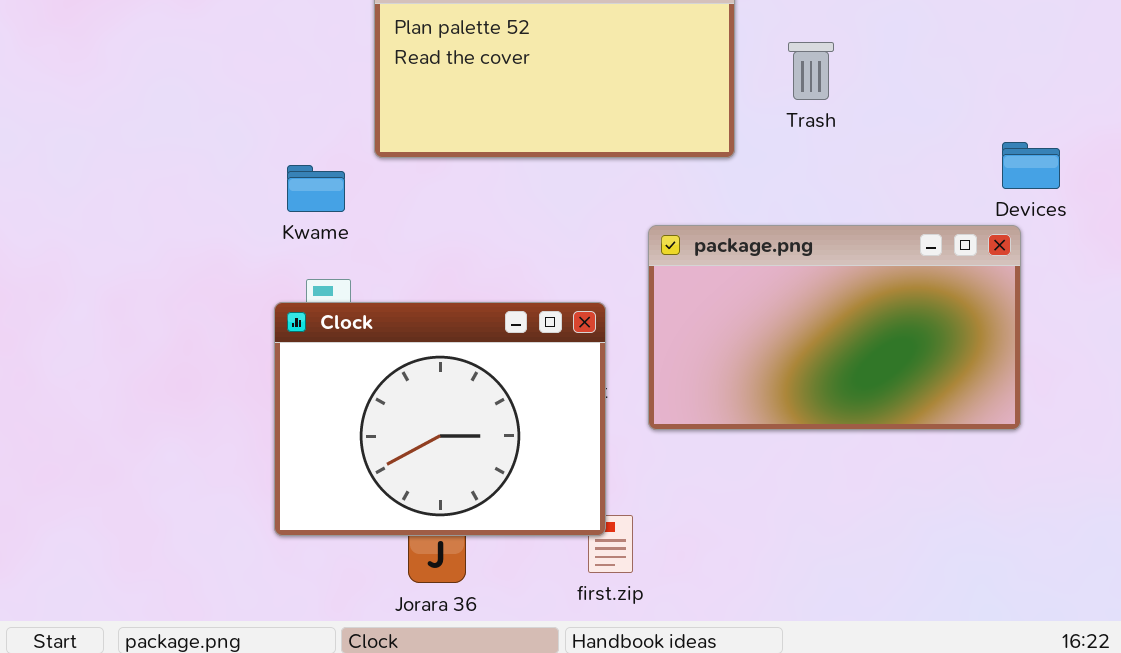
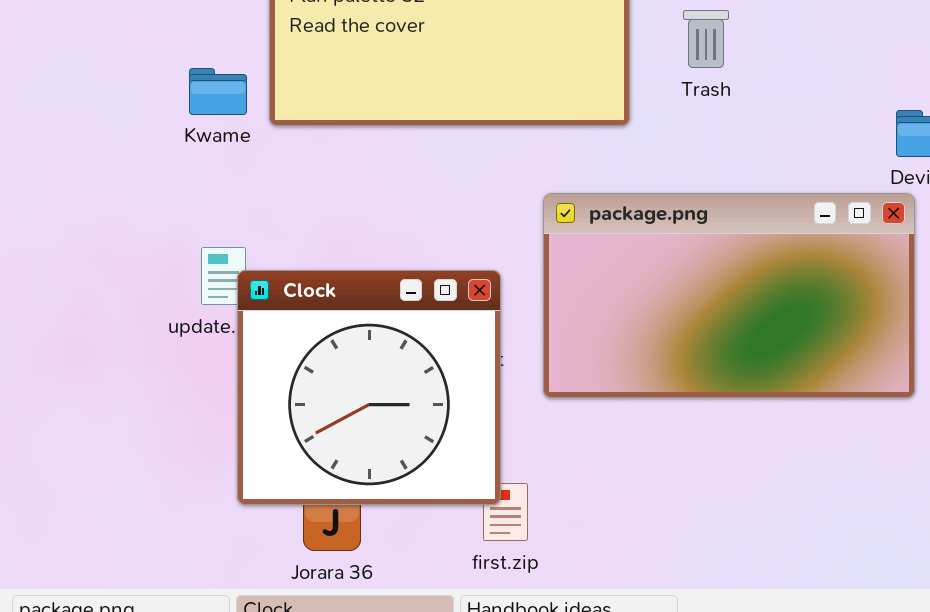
Kwame: [287,165,345,212] -> [189,68,247,115], moved
Clock: [274,302,606,536] -> [237,270,501,505], resized

